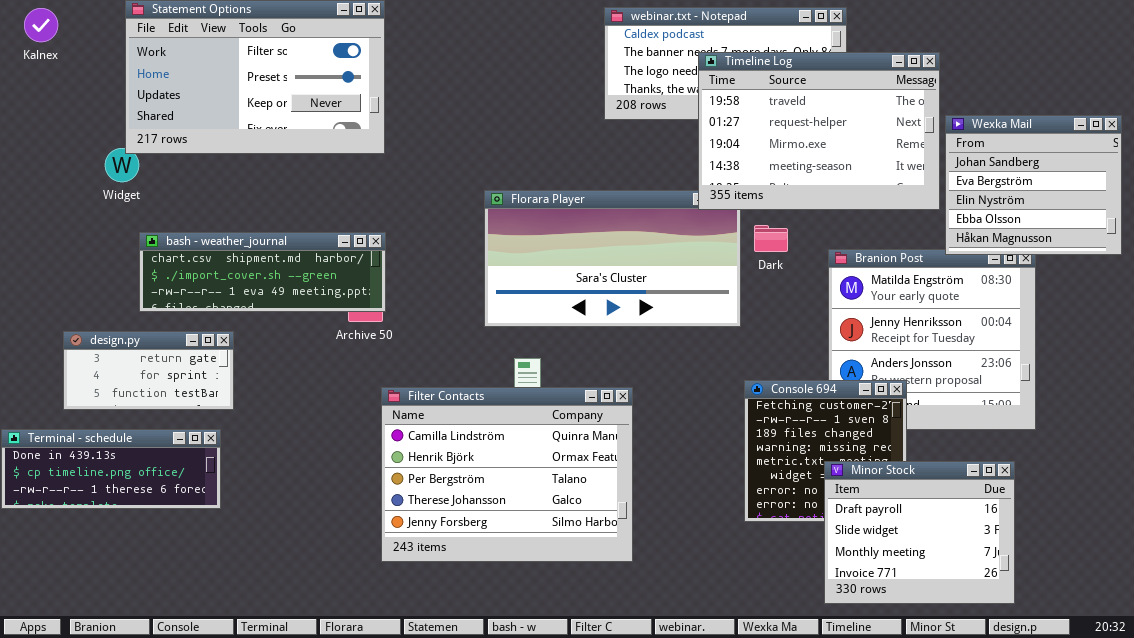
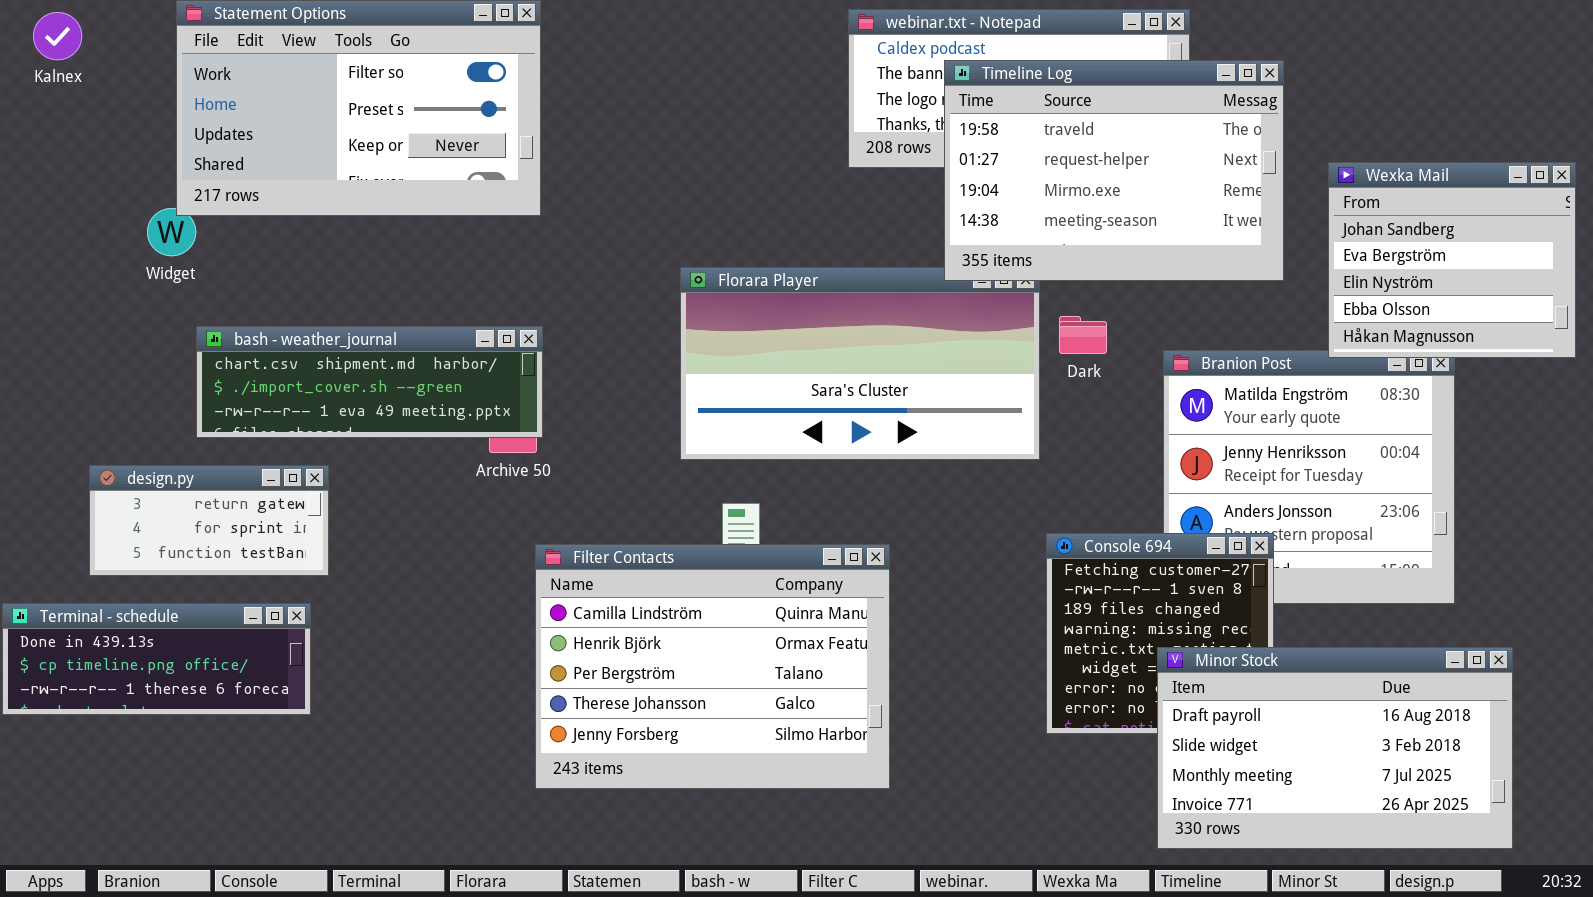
Timeline Log: [698,52,940,210] -> [944,60,1284,281], moved
Minor Stock: [824,461,1015,604] -> [1157,647,1513,849], resized

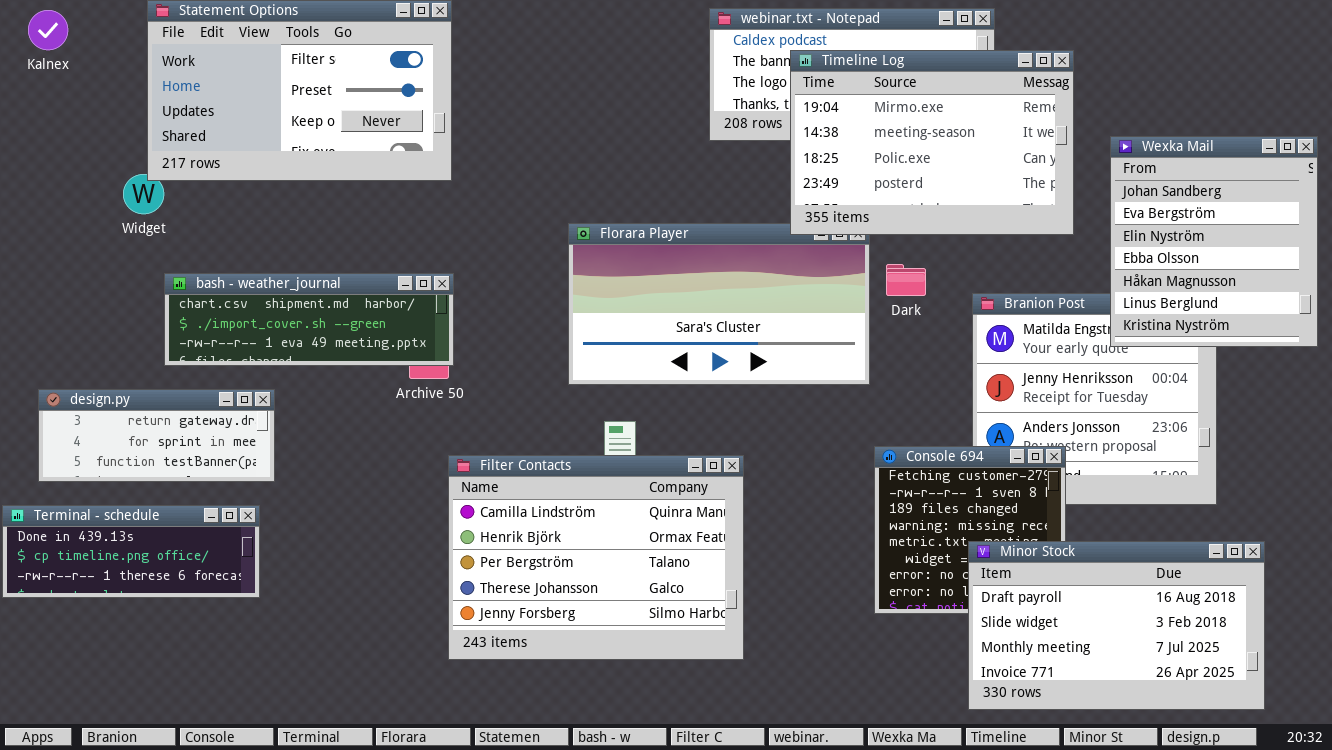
Timeline Log: [944,60,1284,281] -> [790,50,1074,235], scrolled down 2 rows
Wexka Mail: [1328,162,1576,358] -> [1110,136,1318,347], resized
design.py: [89,465,329,576] -> [38,389,275,482], resized

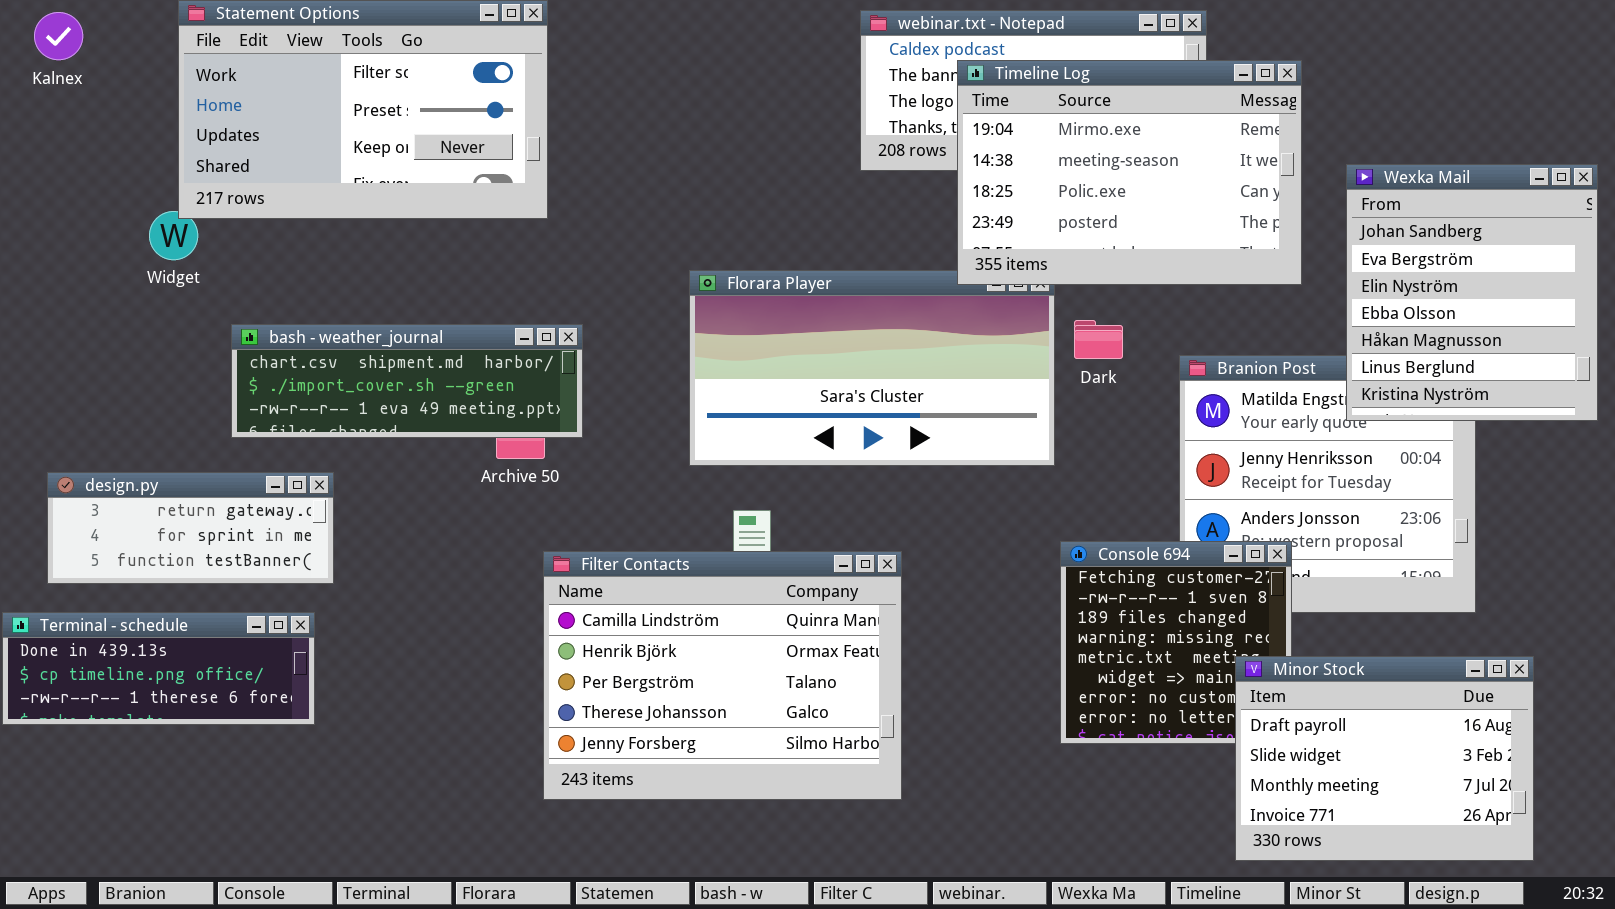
bash - weather_journal: [164,273,454,366] -> [231,324,583,438], moved
Minor Stock: [968,541,1265,710] -> [1235,656,1534,861], resized

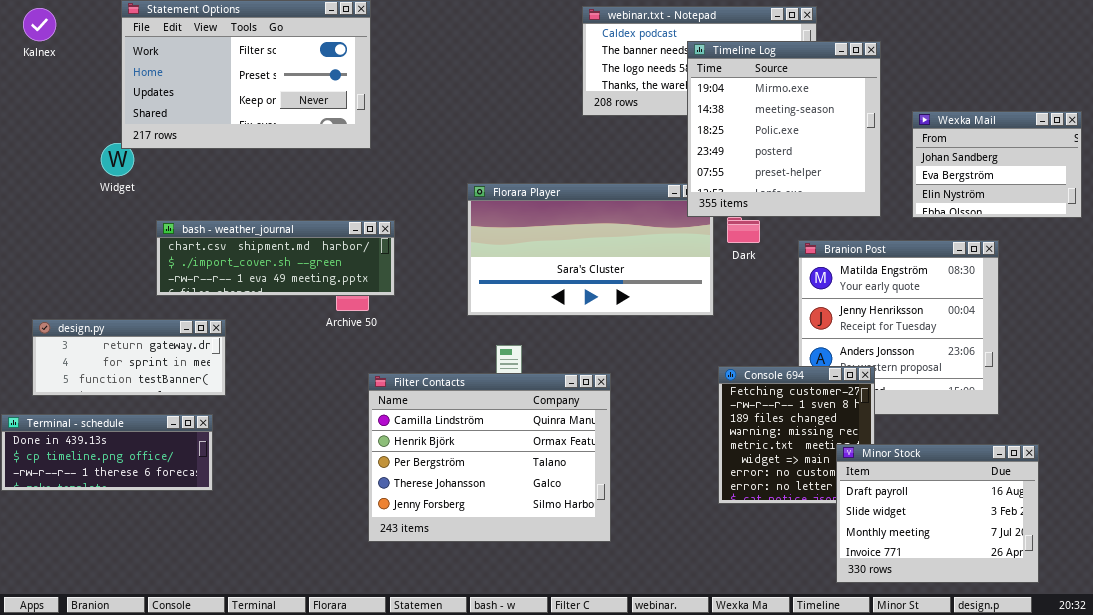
Timeline Log: [957,60,1302,285] -> [687,41,881,217], resized
Wexka Mail: [1346,164,1598,421] -> [912,111,1082,218], resized

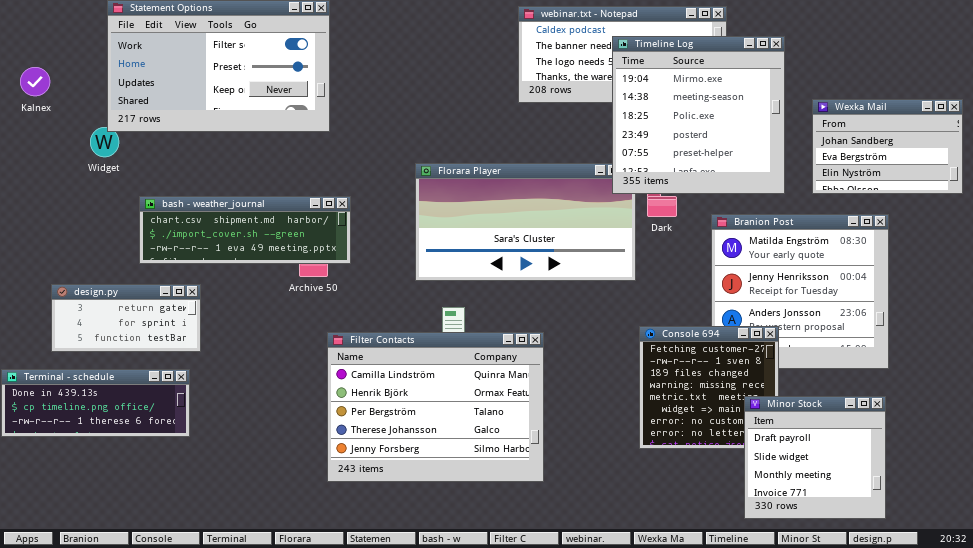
Kalnex: [23,8,56,41] -> [20,67,50,96], moved
design.py: [32,319,226,396] -> [51,284,201,352], resized
Minor Stock: [836,444,1039,583] -> [744,396,886,519], resized

